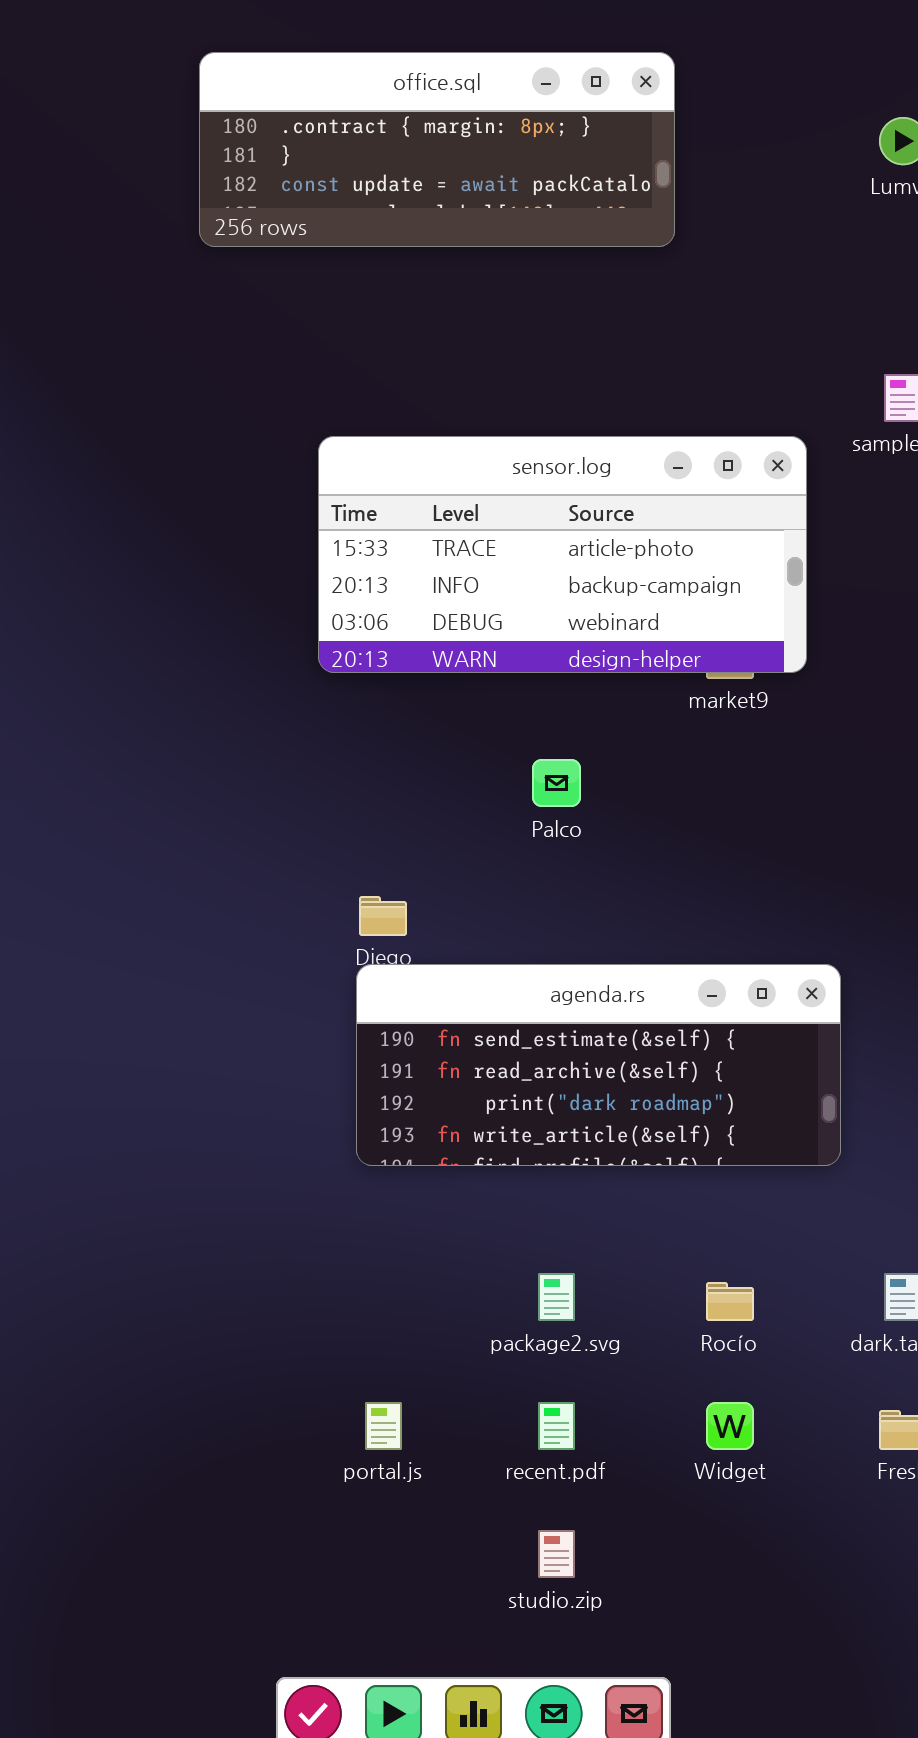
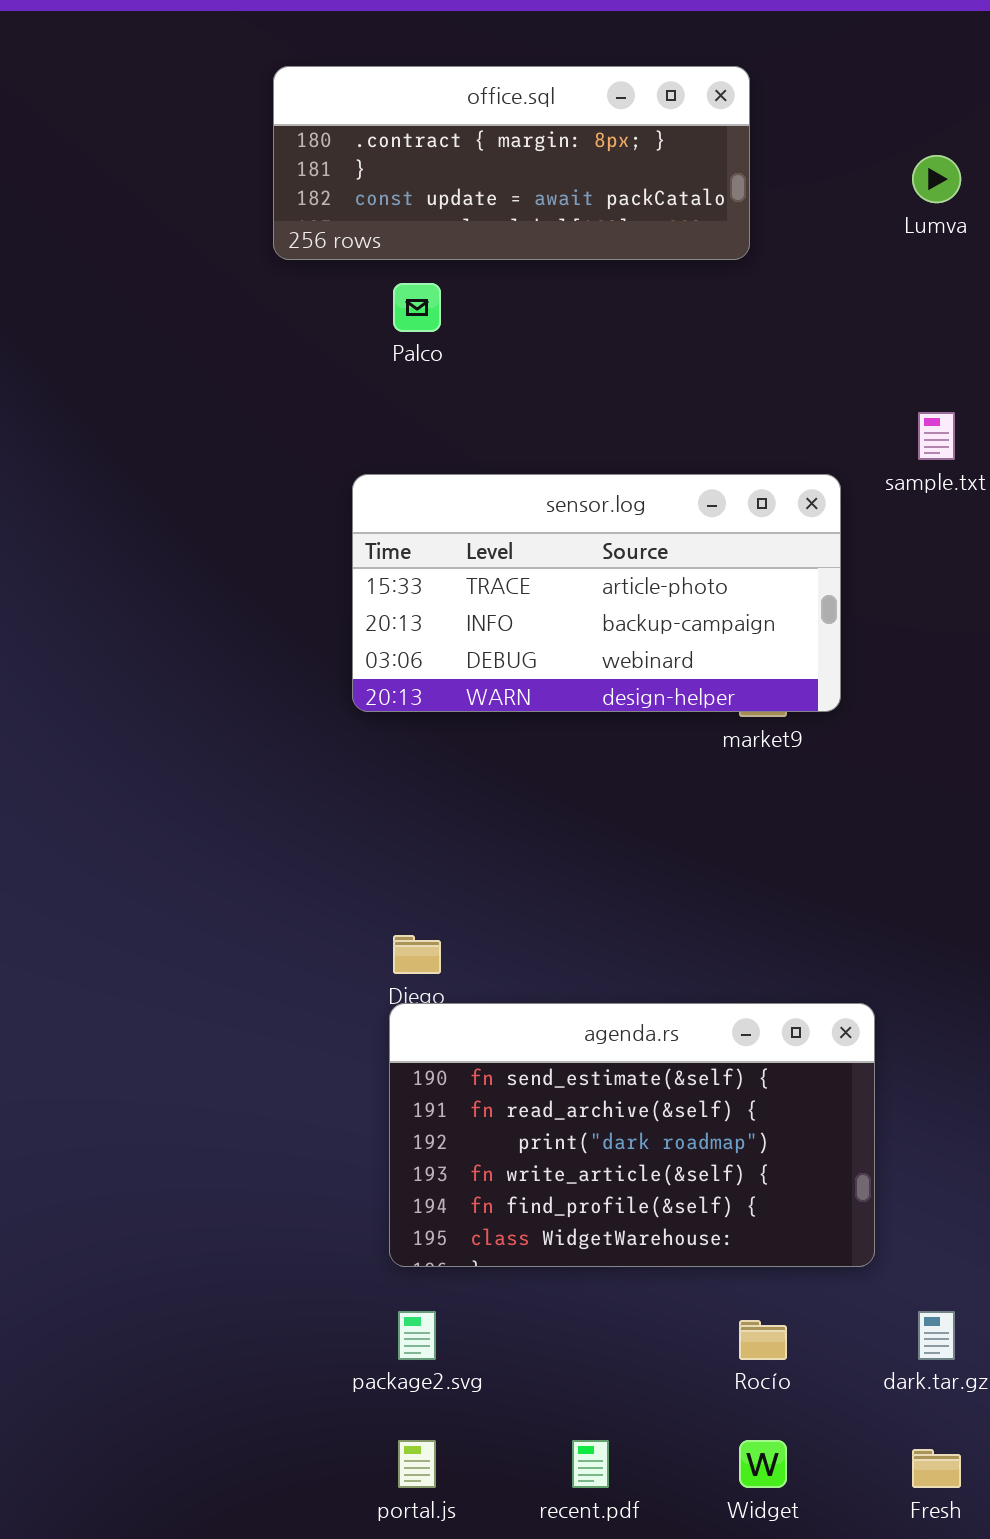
office.sql: [199,52,675,247] -> [273,66,750,260], moved
Palco: [532,759,581,807] -> [393,283,441,332], moved
agenda.rs: [356,964,841,1166] -> [389,1003,875,1267], resized
package2.svg: [538,1273,575,1321] -> [398,1311,436,1360], moved

